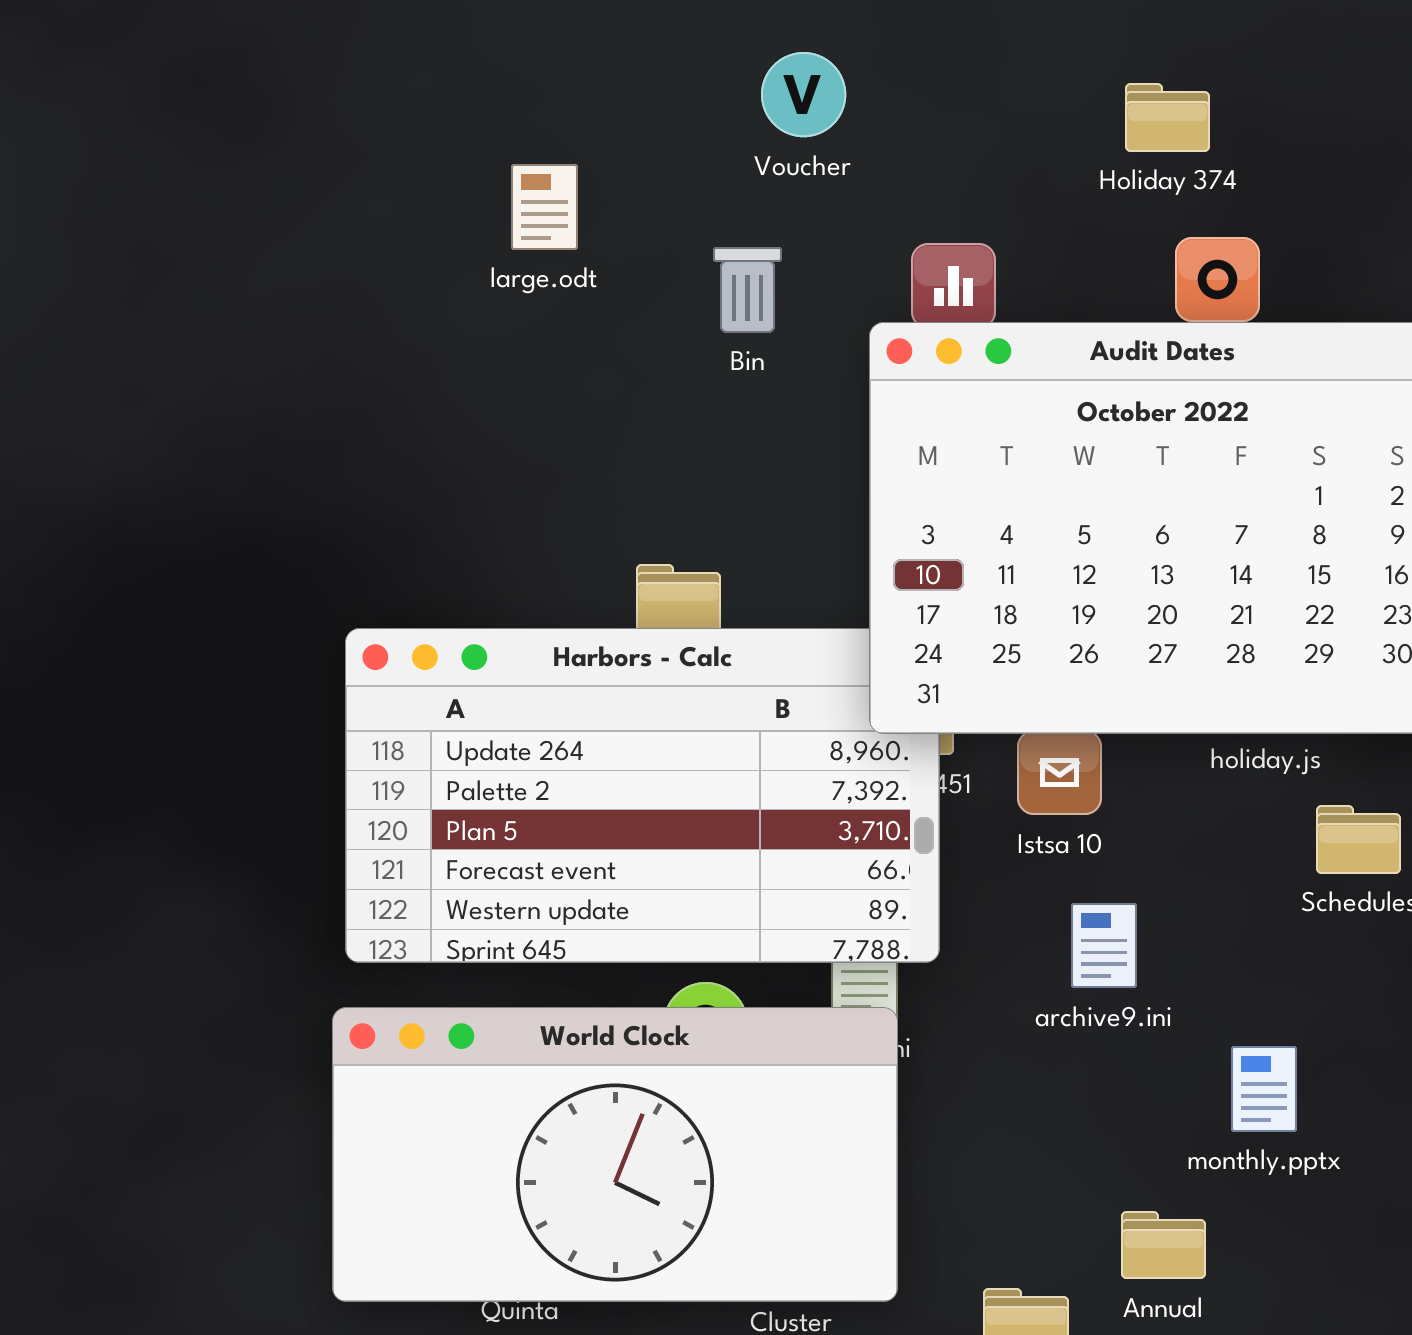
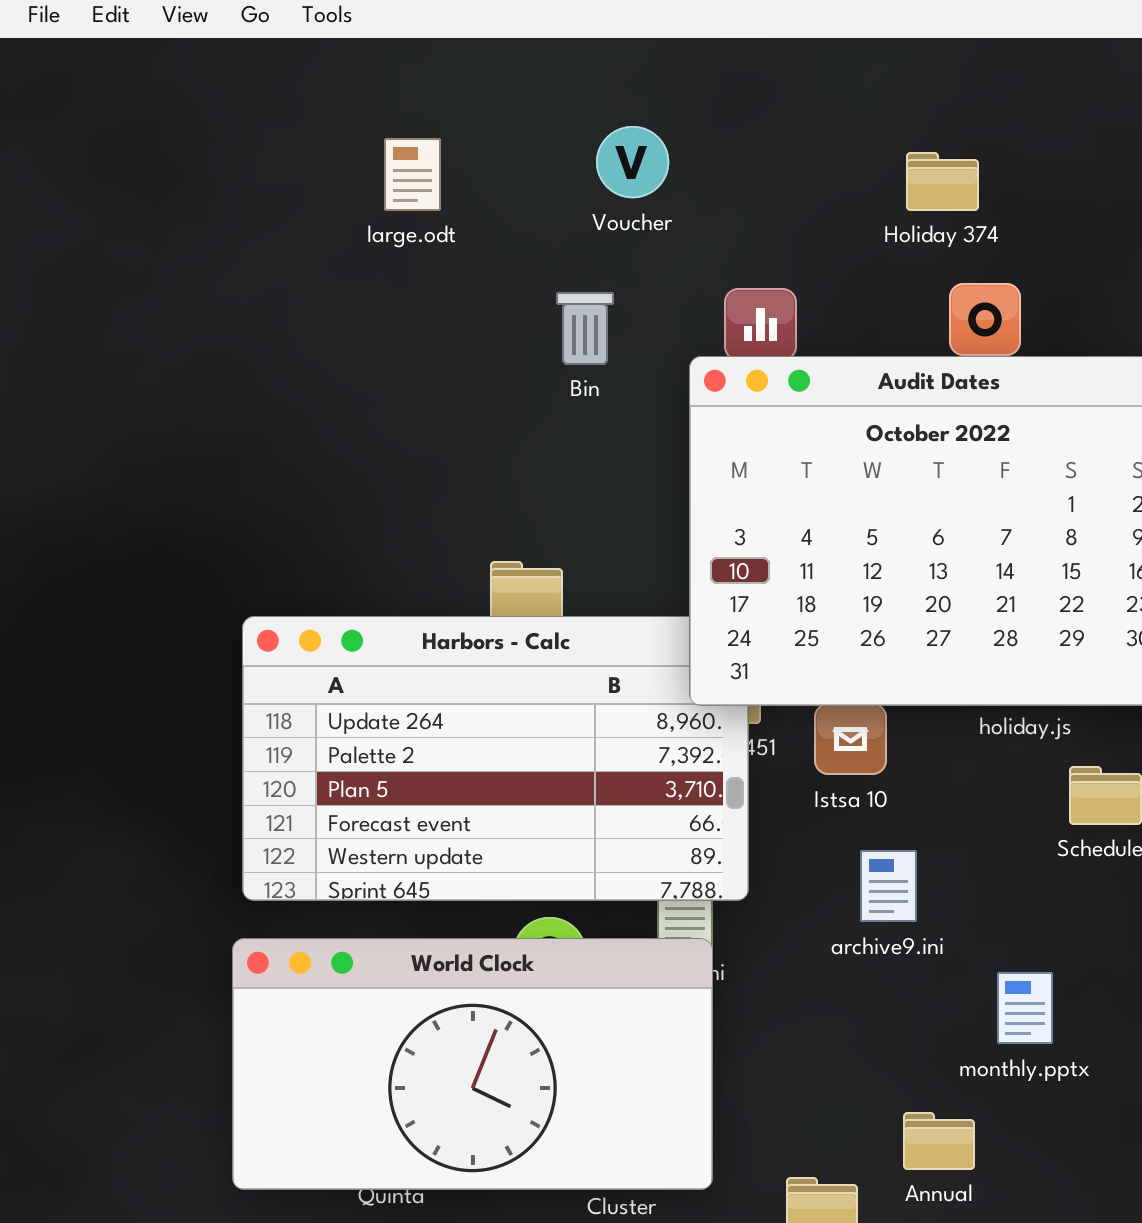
large.odt: [511,164,578,250] -> [384,138,441,211], moved

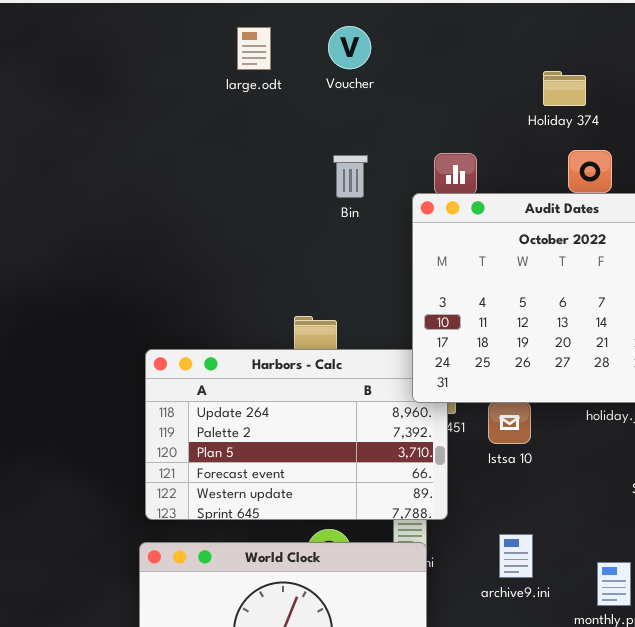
Voucher: [596,126,669,198] -> [328,26,371,69], moved
large.odt: [384,138,441,211] -> [237,27,271,70], moved
archive9.ini: [860,850,917,922] -> [499,534,533,578], moved

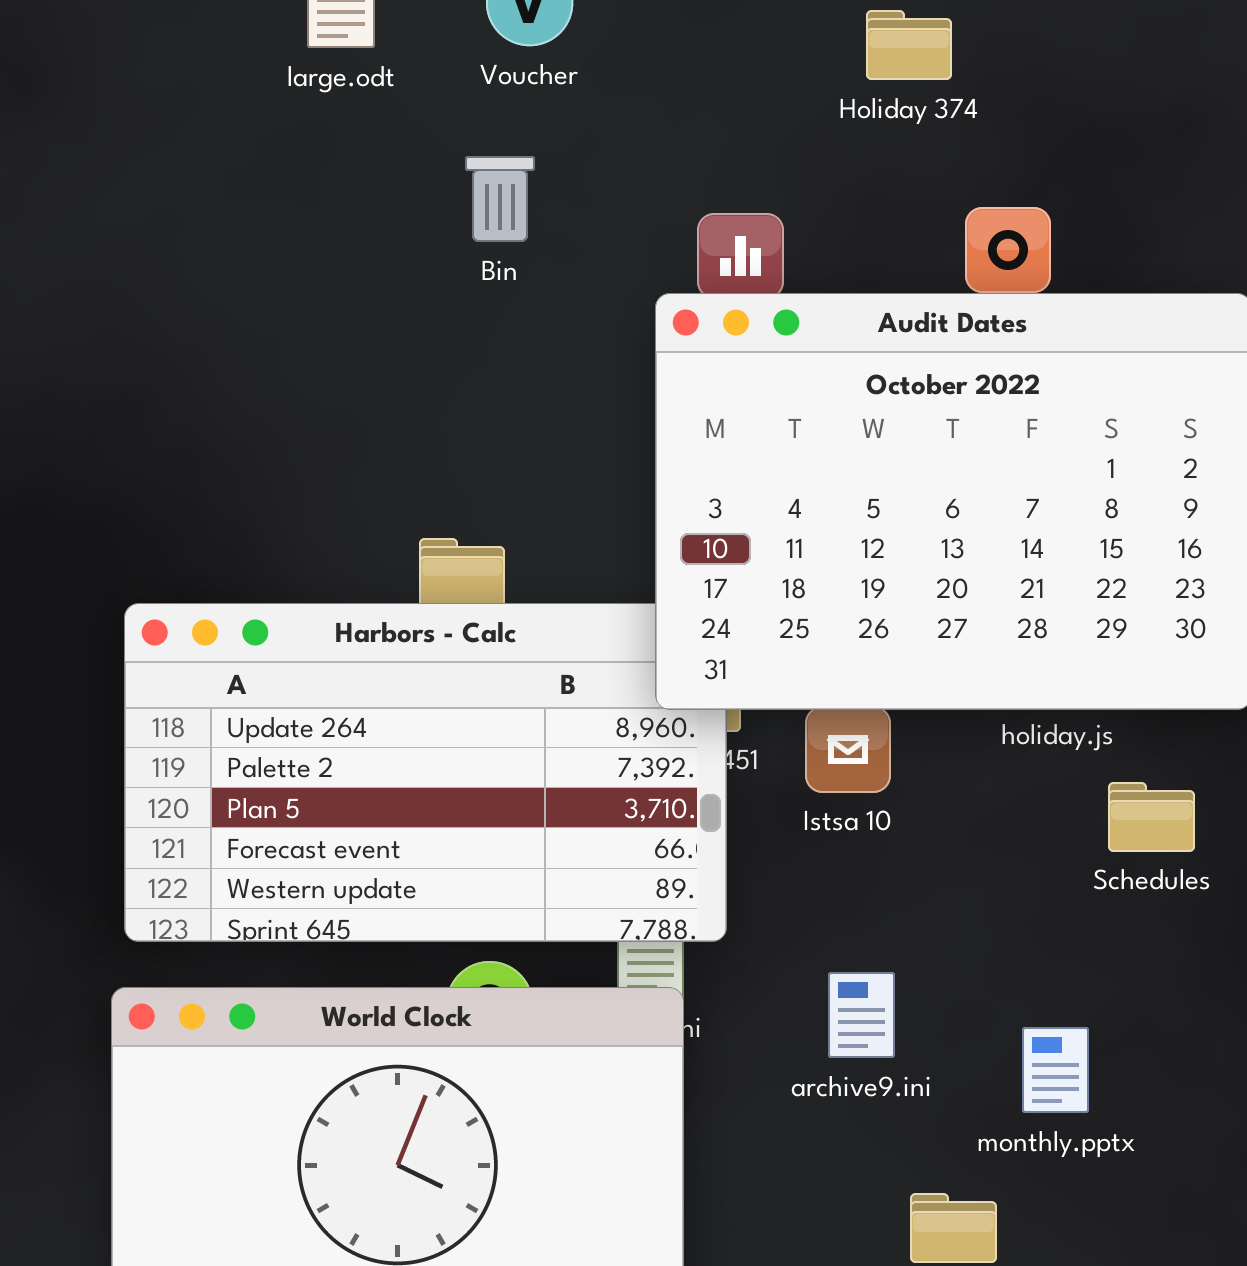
Holiday 374: [543,71,586,106] -> [866,10,952,80], moved
Bin: [333,155,368,198] -> [465,156,535,242], moved

